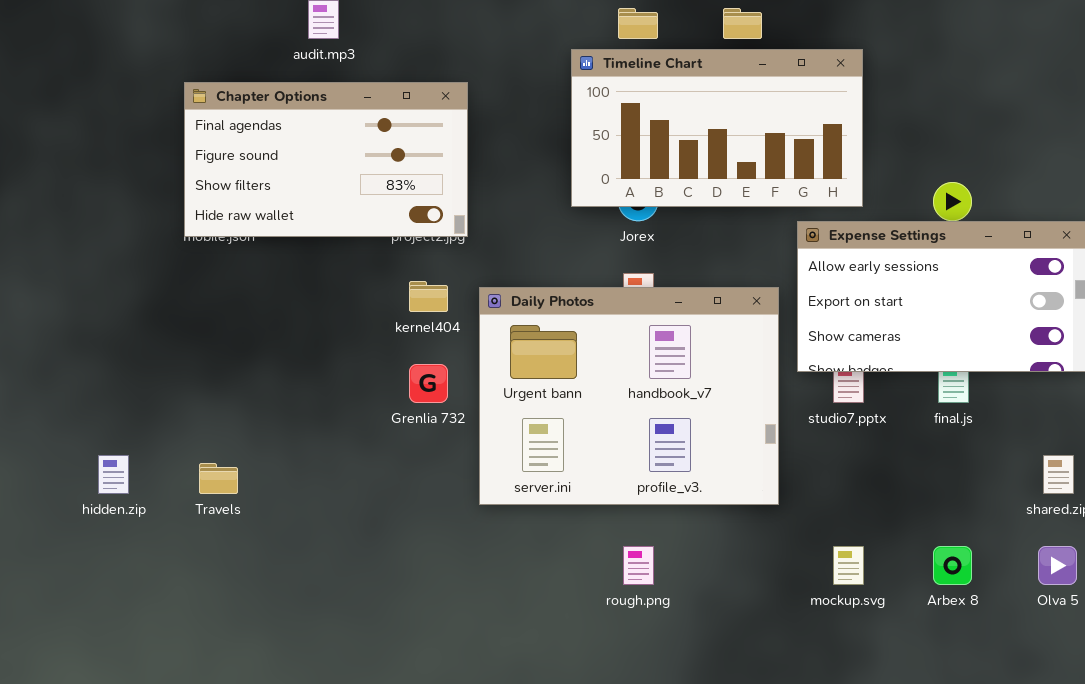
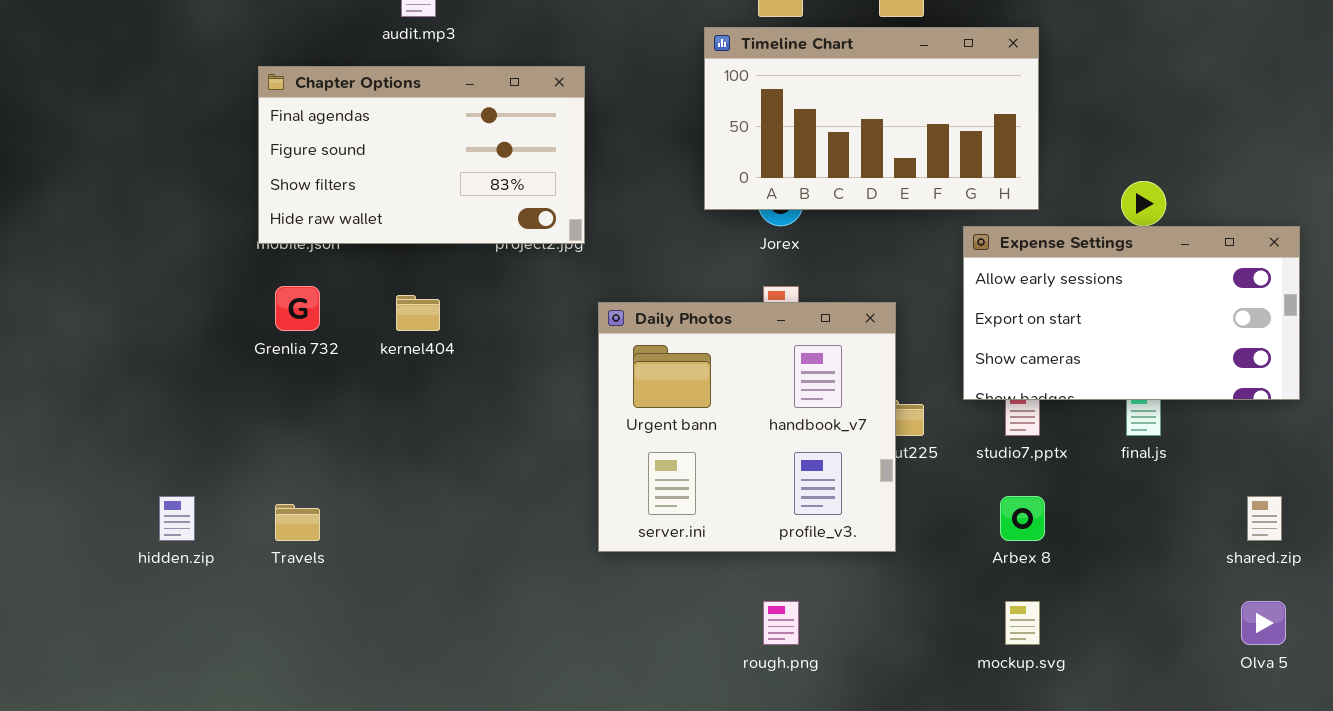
kernel404: [409,281,448,312] -> [396,295,440,331], moved
Daily Photos: [479,287,779,505] -> [598,302,896,552], resized
Grenlia 732: [409,364,448,403] -> [275,286,320,331], moved
Arbex 8: [933,546,972,585] -> [1000,496,1045,541], moved

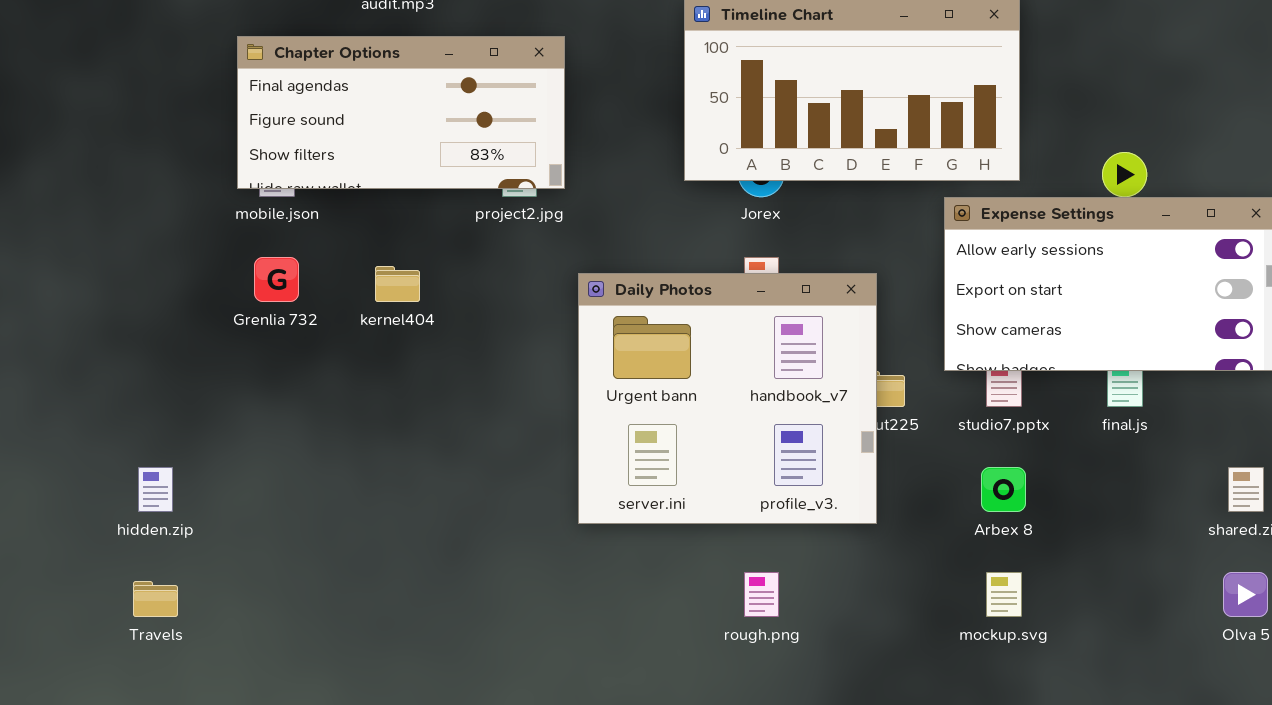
Chapter Options: [258,66,585,244] -> [237,36,565,189], resized
Travels: [275,504,320,541] -> [133,581,178,617], moved

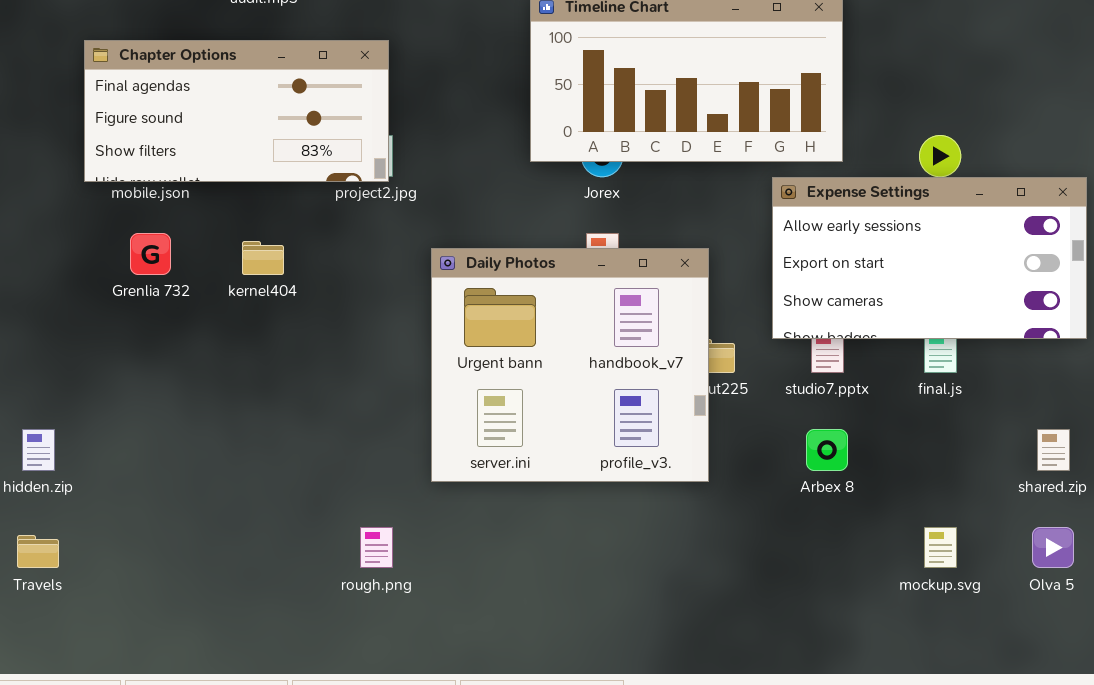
Chapter Options: [237,36,565,189] -> [84,40,389,182], moved
rough.png: [744,572,779,617] -> [360,527,393,568], moved
mockup.svg: [986,572,1022,617] -> [924,527,957,568], moved

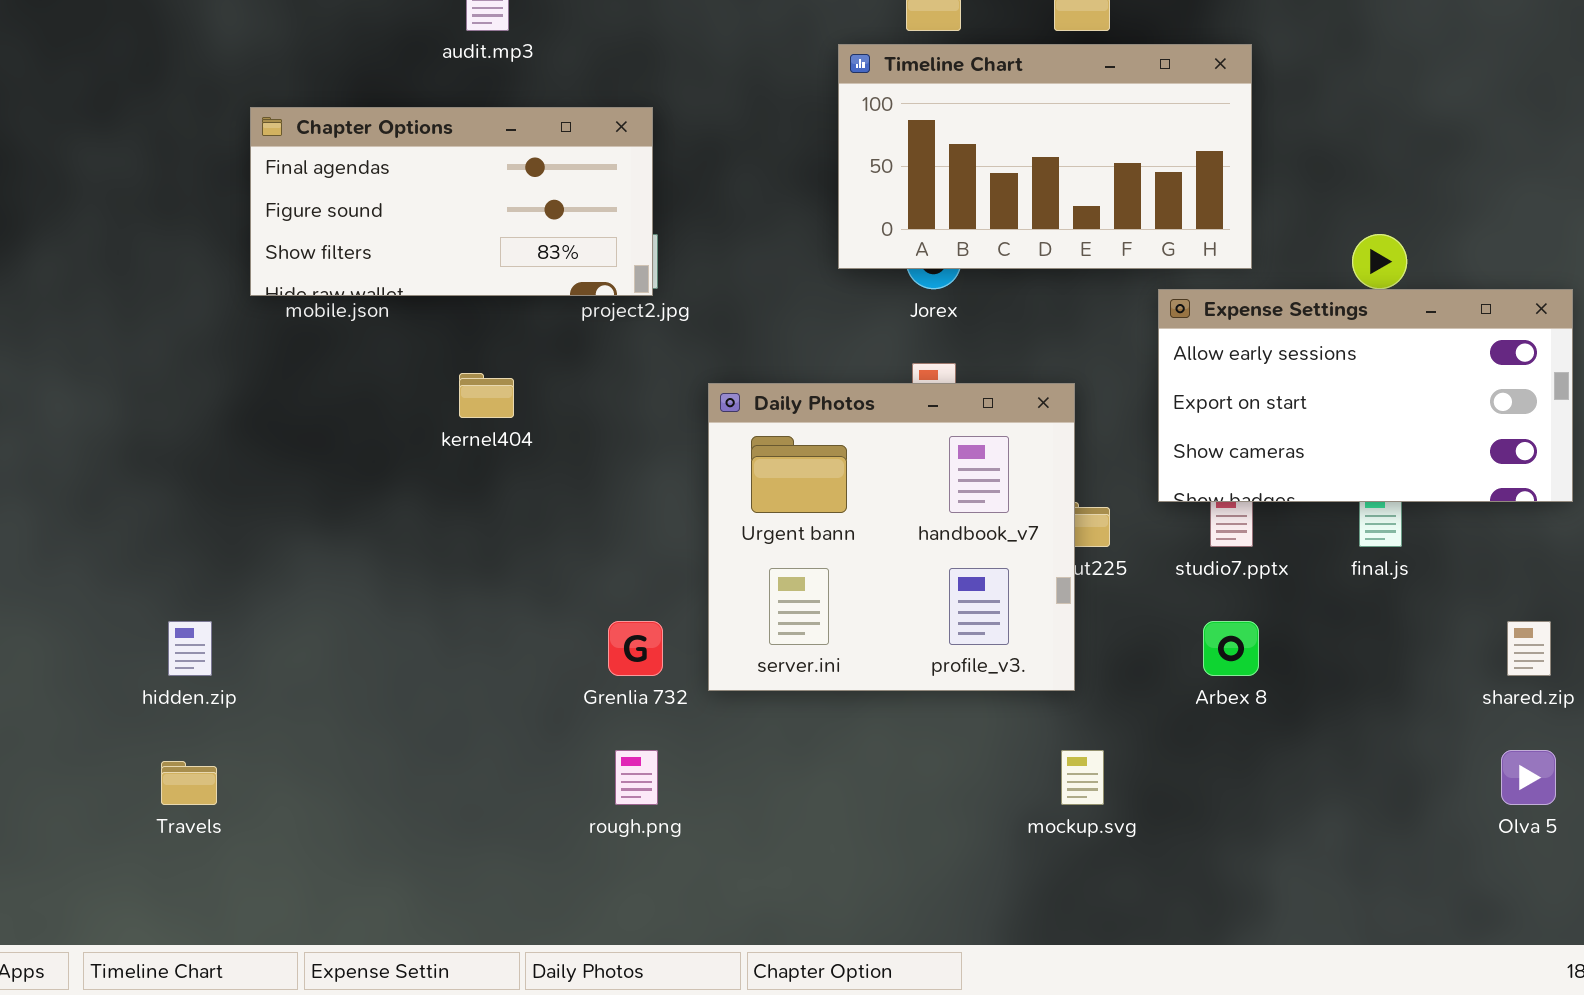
Grenlia 732: [130,233,171,275] -> [608,621,663,676], moved
mockup.svg: [924,527,957,568] -> [1061,750,1104,805], moved

